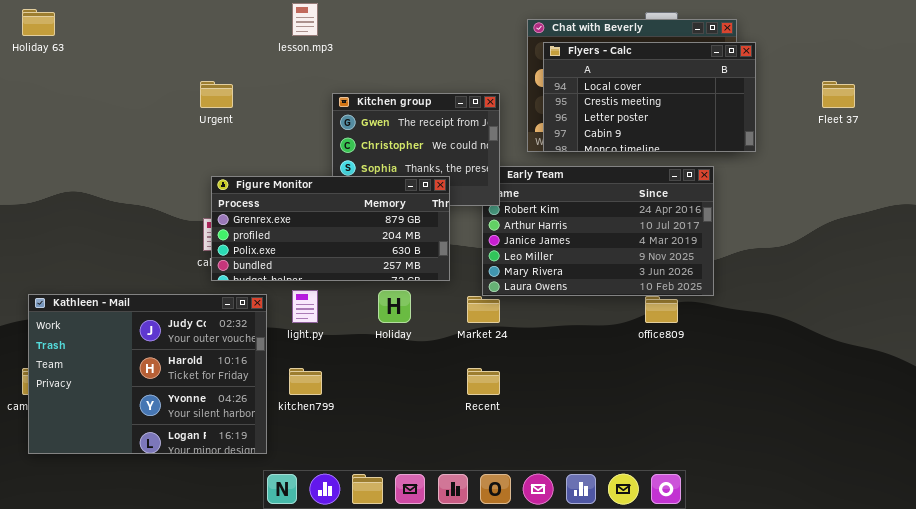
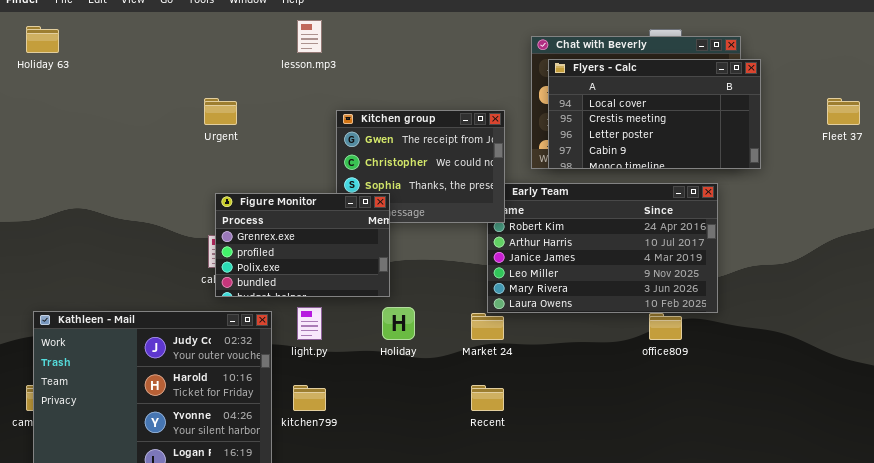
Figure Monitor: [211,176,450,281] -> [215,193,390,297], resized

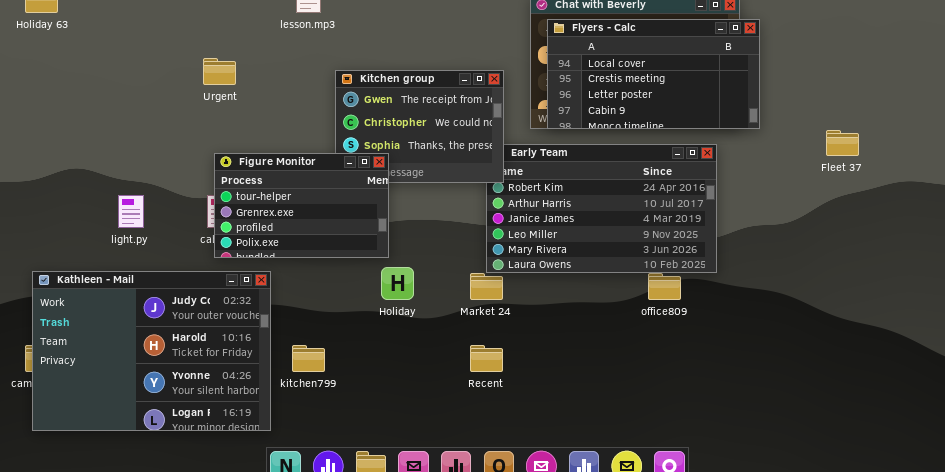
Fleet 37: [827,98,860,125] -> [826,130,859,156], moved
Figure Monitor: [215,193,390,297] -> [214,153,389,258], scrolled up 1 row
light.py: [297,307,322,340] -> [118,195,144,228], moved

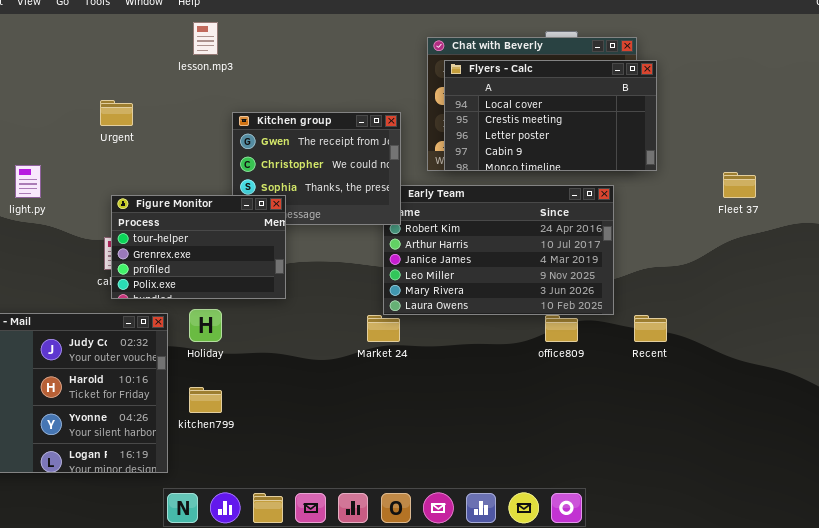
light.py: [118,195,144,228] -> [15,165,41,198], moved
Holiday: [381,267,414,300] -> [189,309,222,342], moved
Recent: [470,345,503,372] -> [634,315,667,342], moved

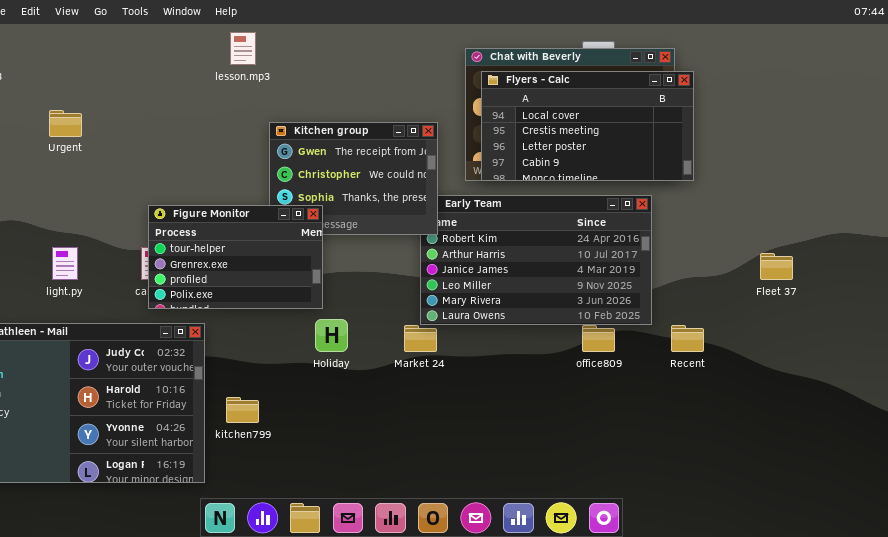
Urgent: [100,100,133,126] -> [49,110,82,137], moved
light.py: [15,165,41,198] -> [52,247,78,280], moved
Fleet 37: [723,172,756,198] -> [760,253,793,280], moved
Holiday: [189,309,222,342] -> [315,319,348,352], moved

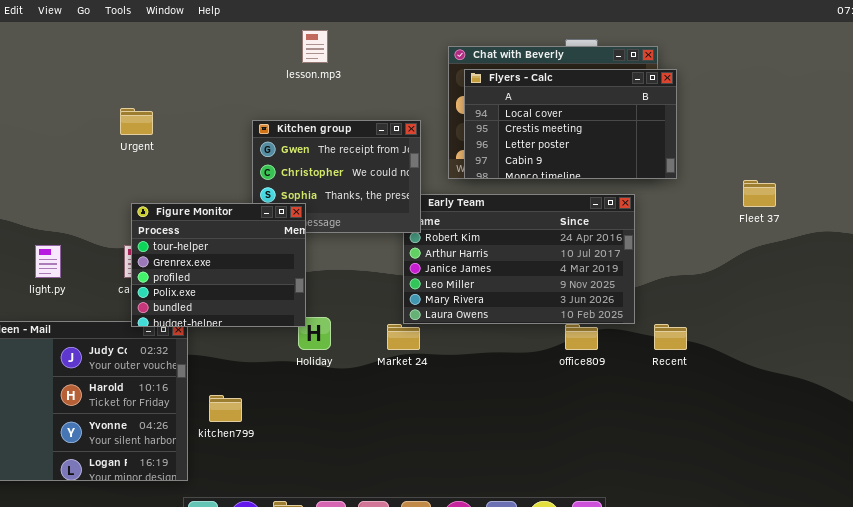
lesson.mp3: [230,32,256,65] -> [302,30,328,63], moved
Urgent: [49,110,82,137] -> [120,108,153,135], moved
Figure Monitor: [148,205,323,309] -> [131,203,306,327], resized
Fleet 37: [760,253,793,280] -> [743,180,776,207], moved

